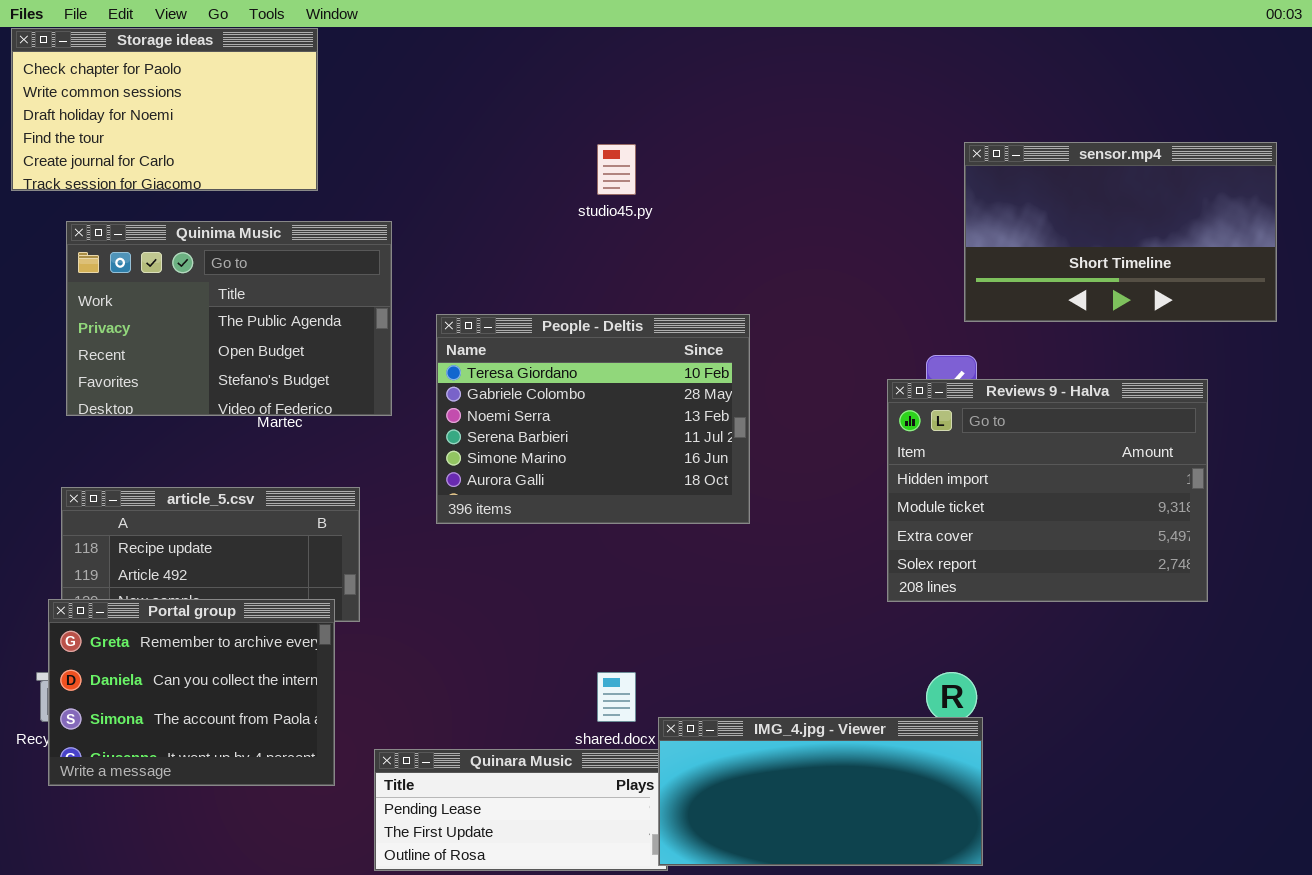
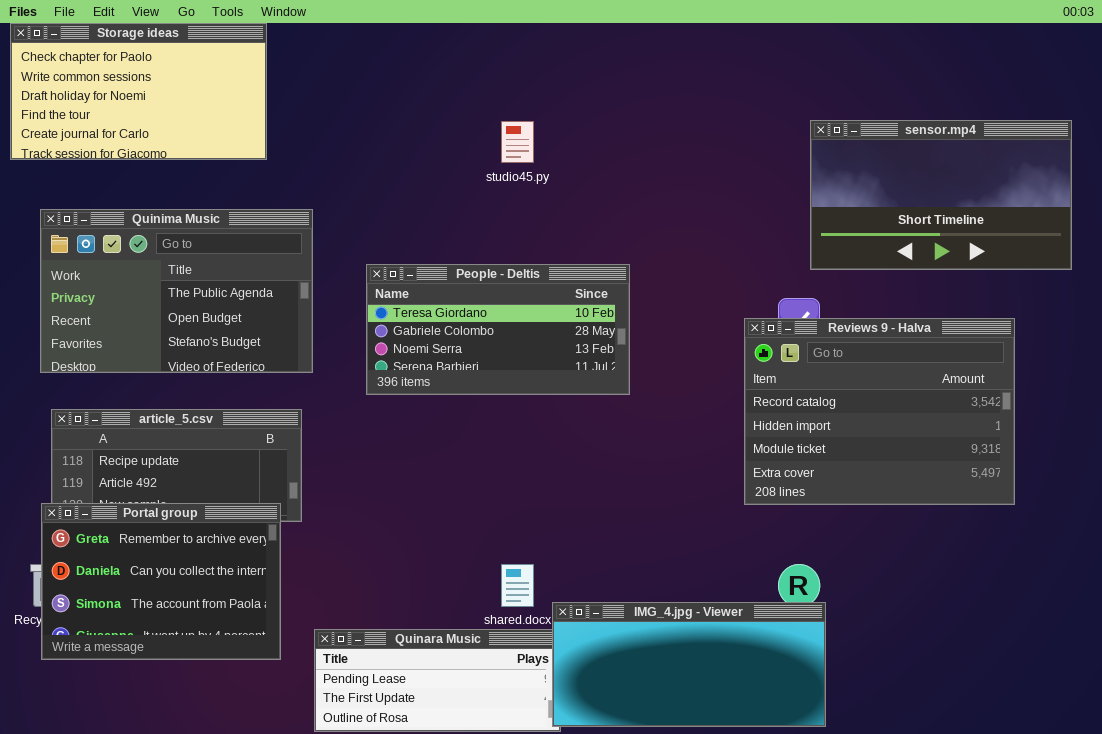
Quinima Music: [66,221,392,416] -> [40,209,313,373], moved
People - Deltis: [436,314,750,524] -> [366,264,630,395], resized
Reviews 9 - Halva: [887,379,1208,602] -> [744,318,1015,505], scrolled up 1 row

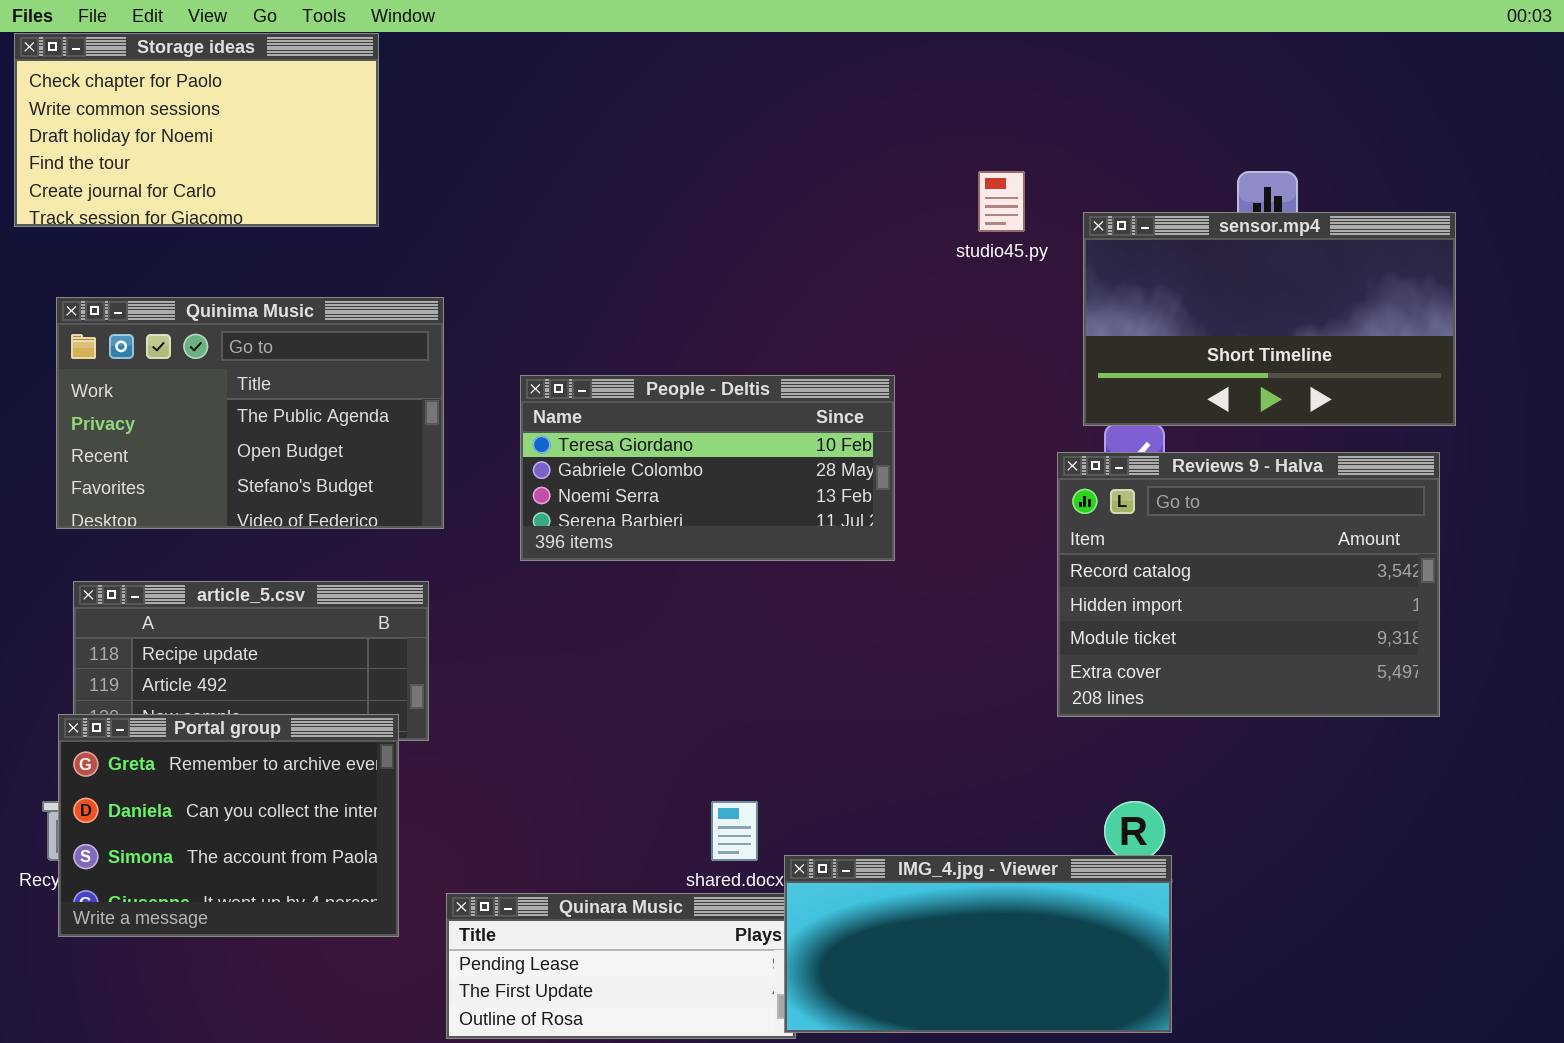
sensor.mp4: [810,120,1072,270] -> [1083,212,1456,426], moved
studio45.py: [501,121,534,163] -> [978,171,1025,232], moved

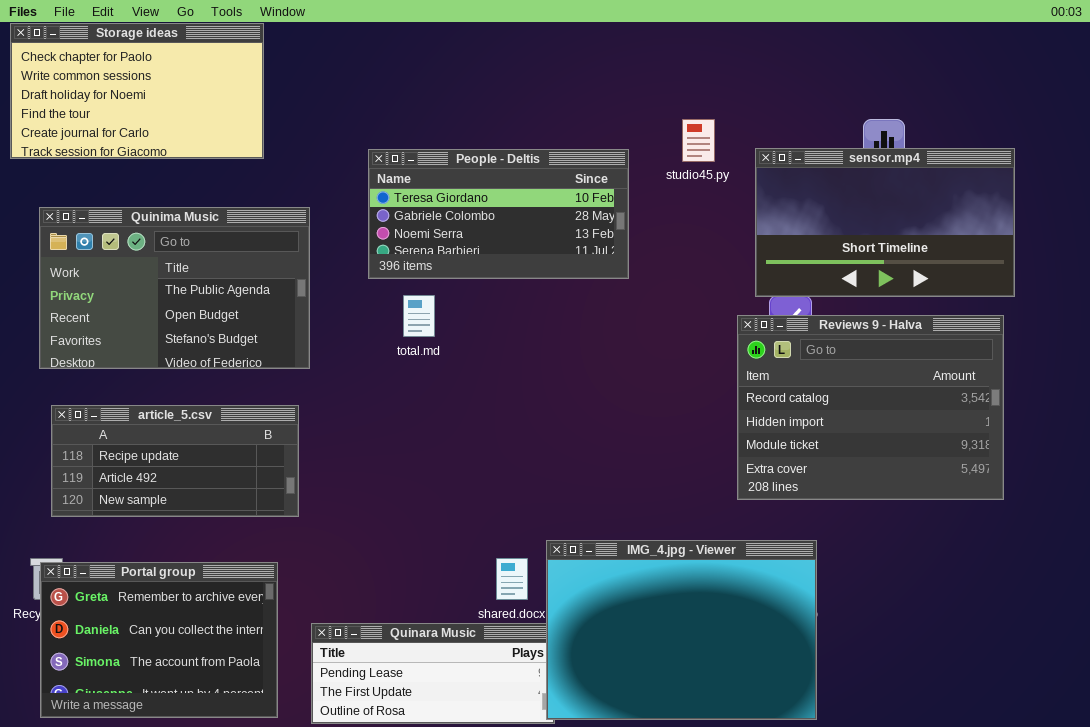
People - Deltis: [520,375,895,561] -> [368,149,629,279], moved
Portal group: [58,714,399,937] -> [40,562,278,718], moved
IMG_4.jpg - Viewer: [784,855,1172,1033] -> [546,540,817,720], resized

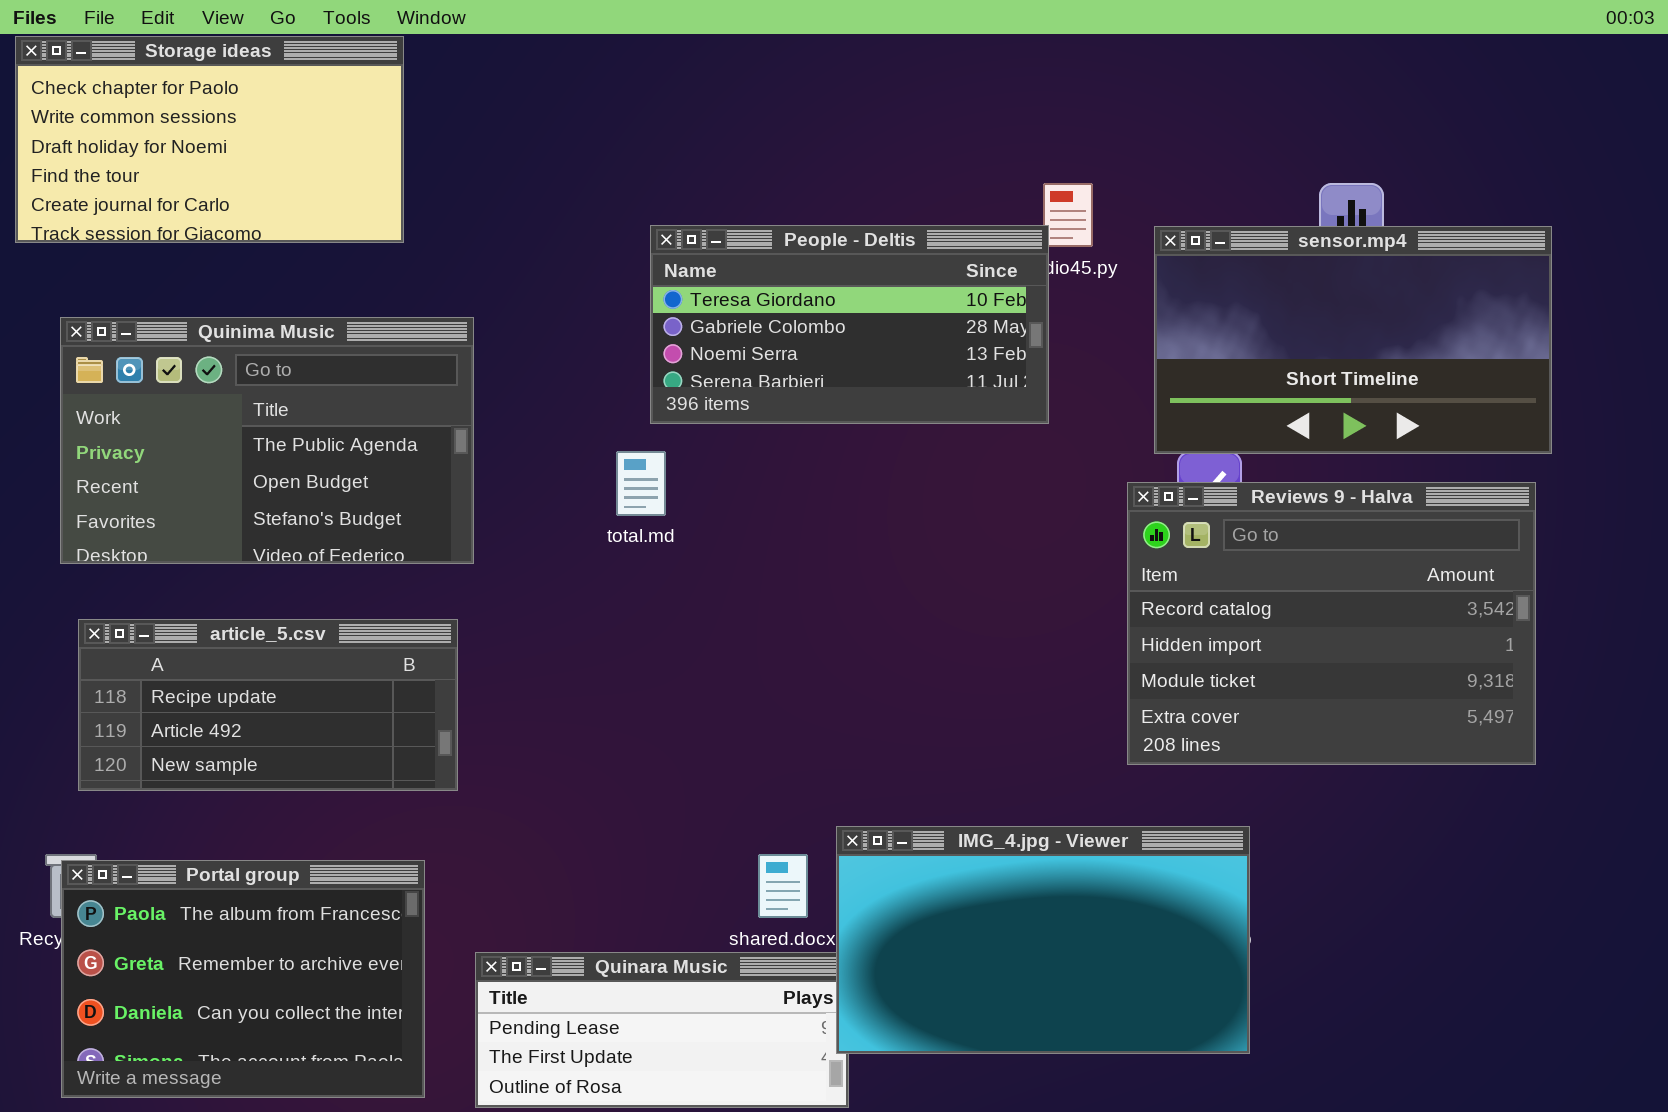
People - Deltis: [368,149,629,279] -> [650,225,1049,424], moved
IMG_4.jpg - Viewer: [546,540,817,720] -> [836,826,1250,1054], resized
Portal group: [40,562,278,718] -> [61,860,425,1098], scrolled up 1 row

